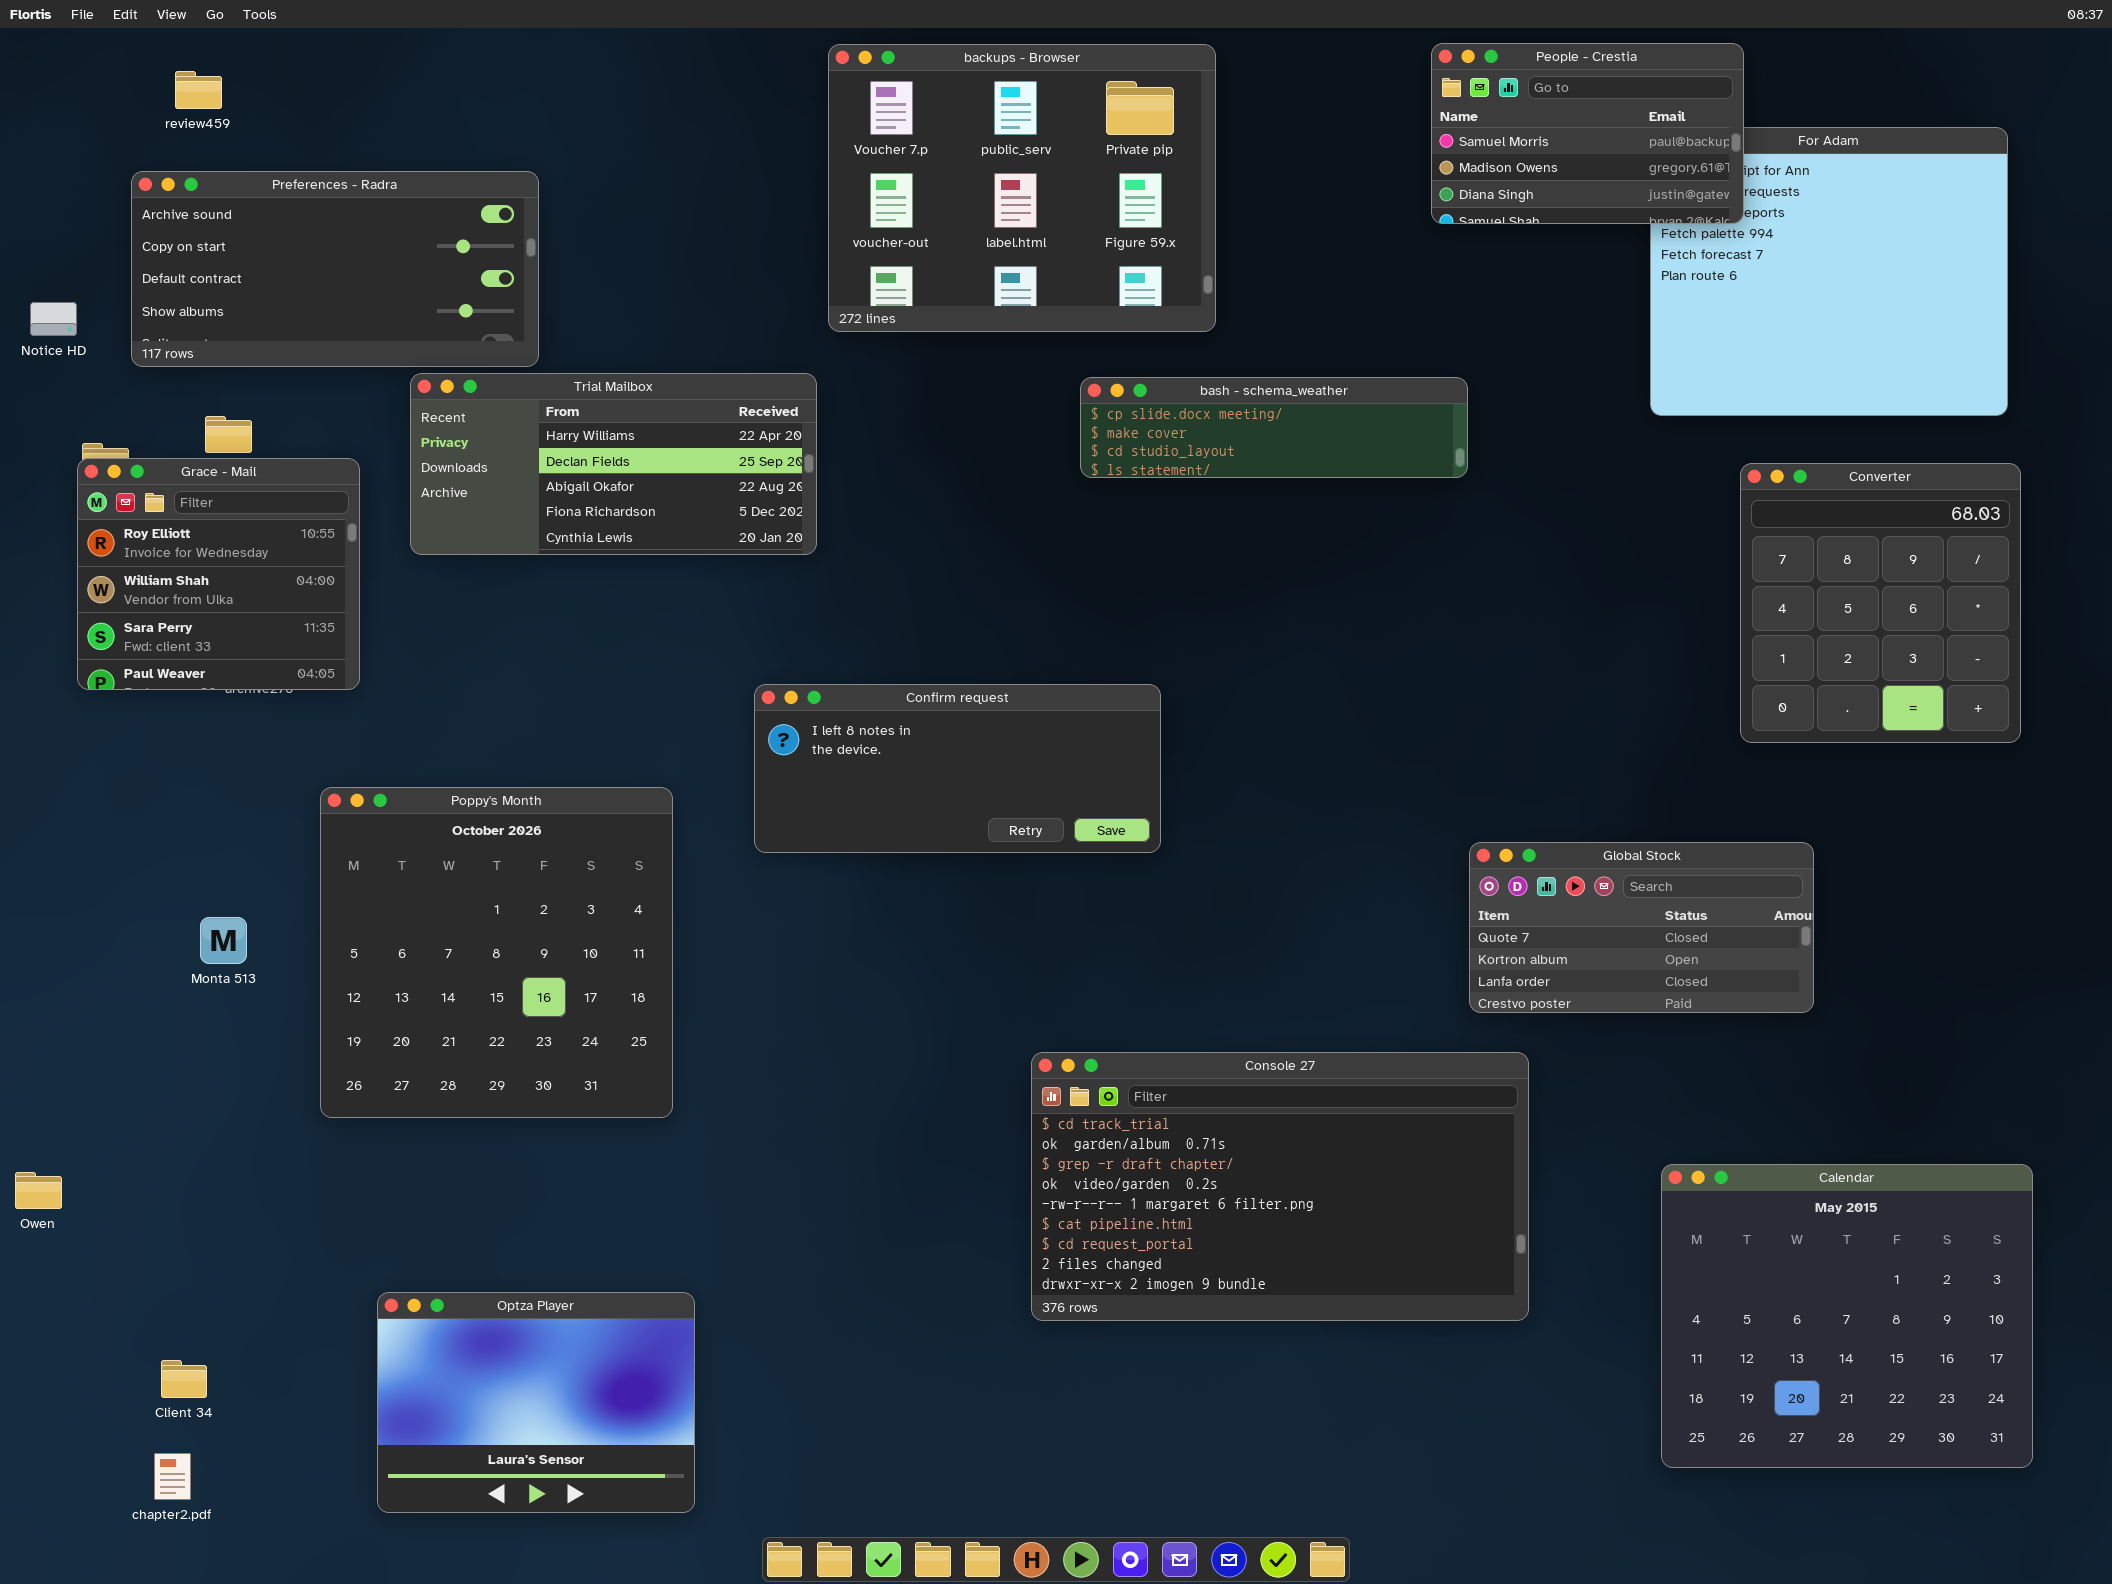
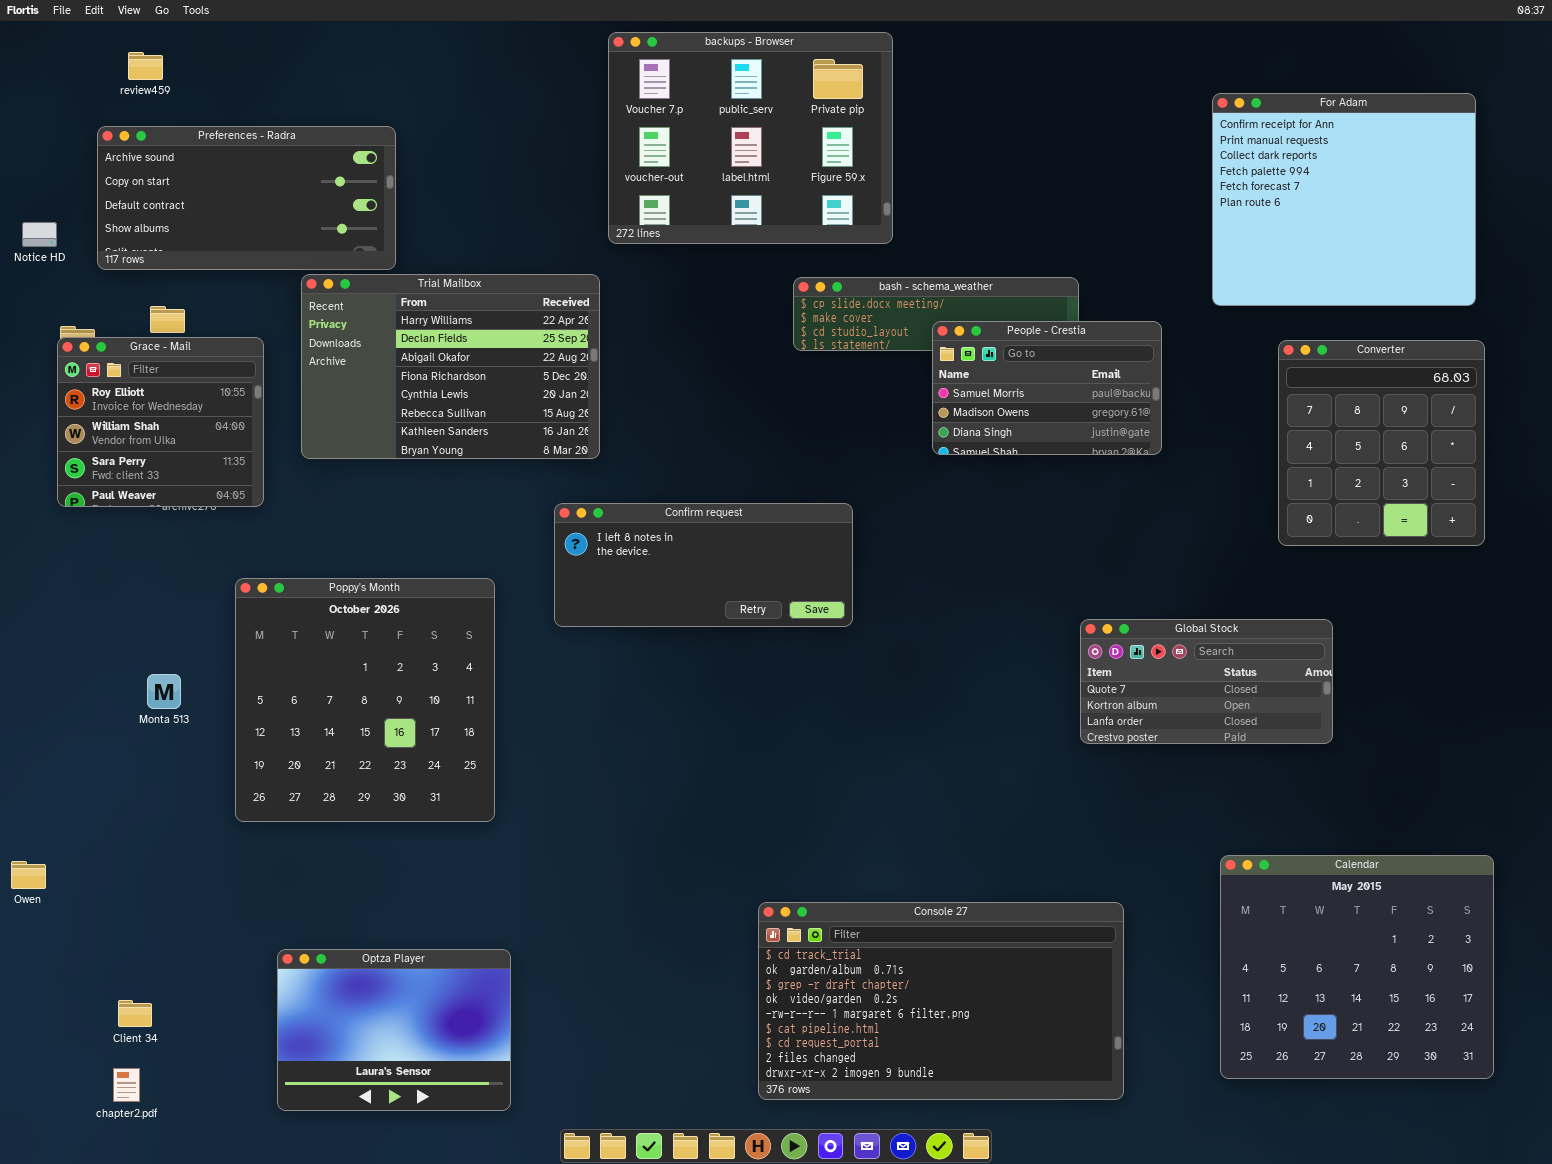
People - Crestia: [1431,43,1744,224] -> [932,321,1162,455], moved
Trial Mailbox: [410,373,817,555] -> [301,274,600,459], resized
Console 27: [1031,1052,1529,1321] -> [758,902,1124,1100], moved

